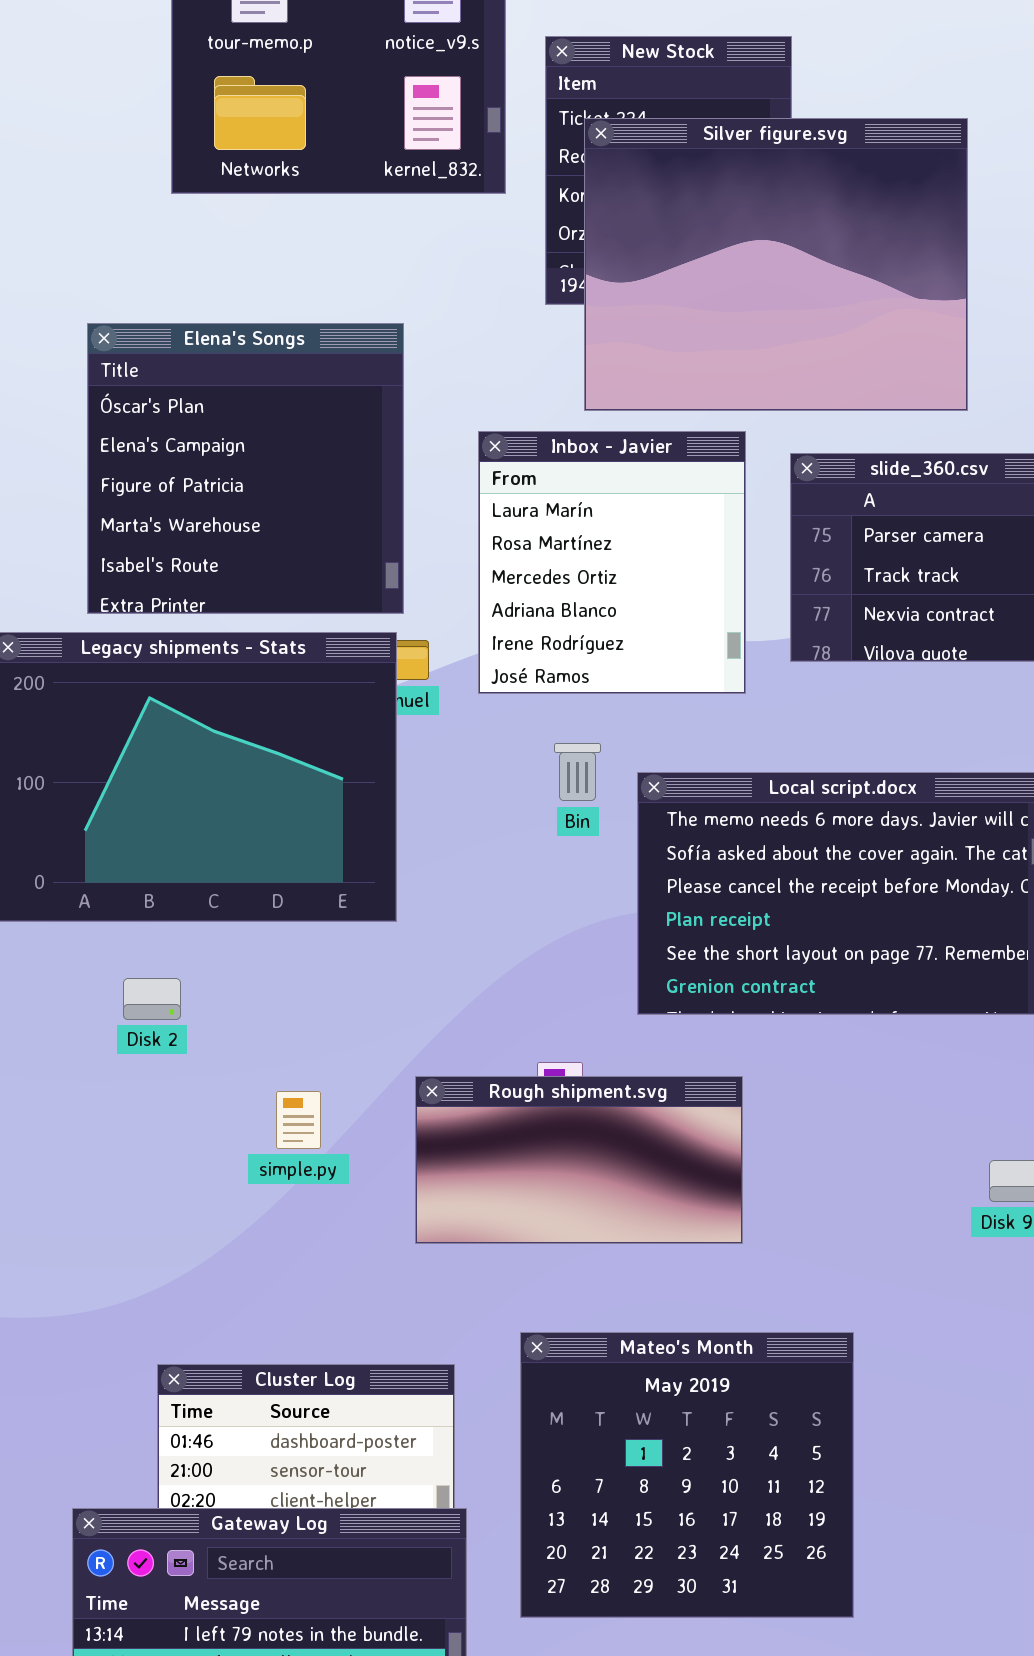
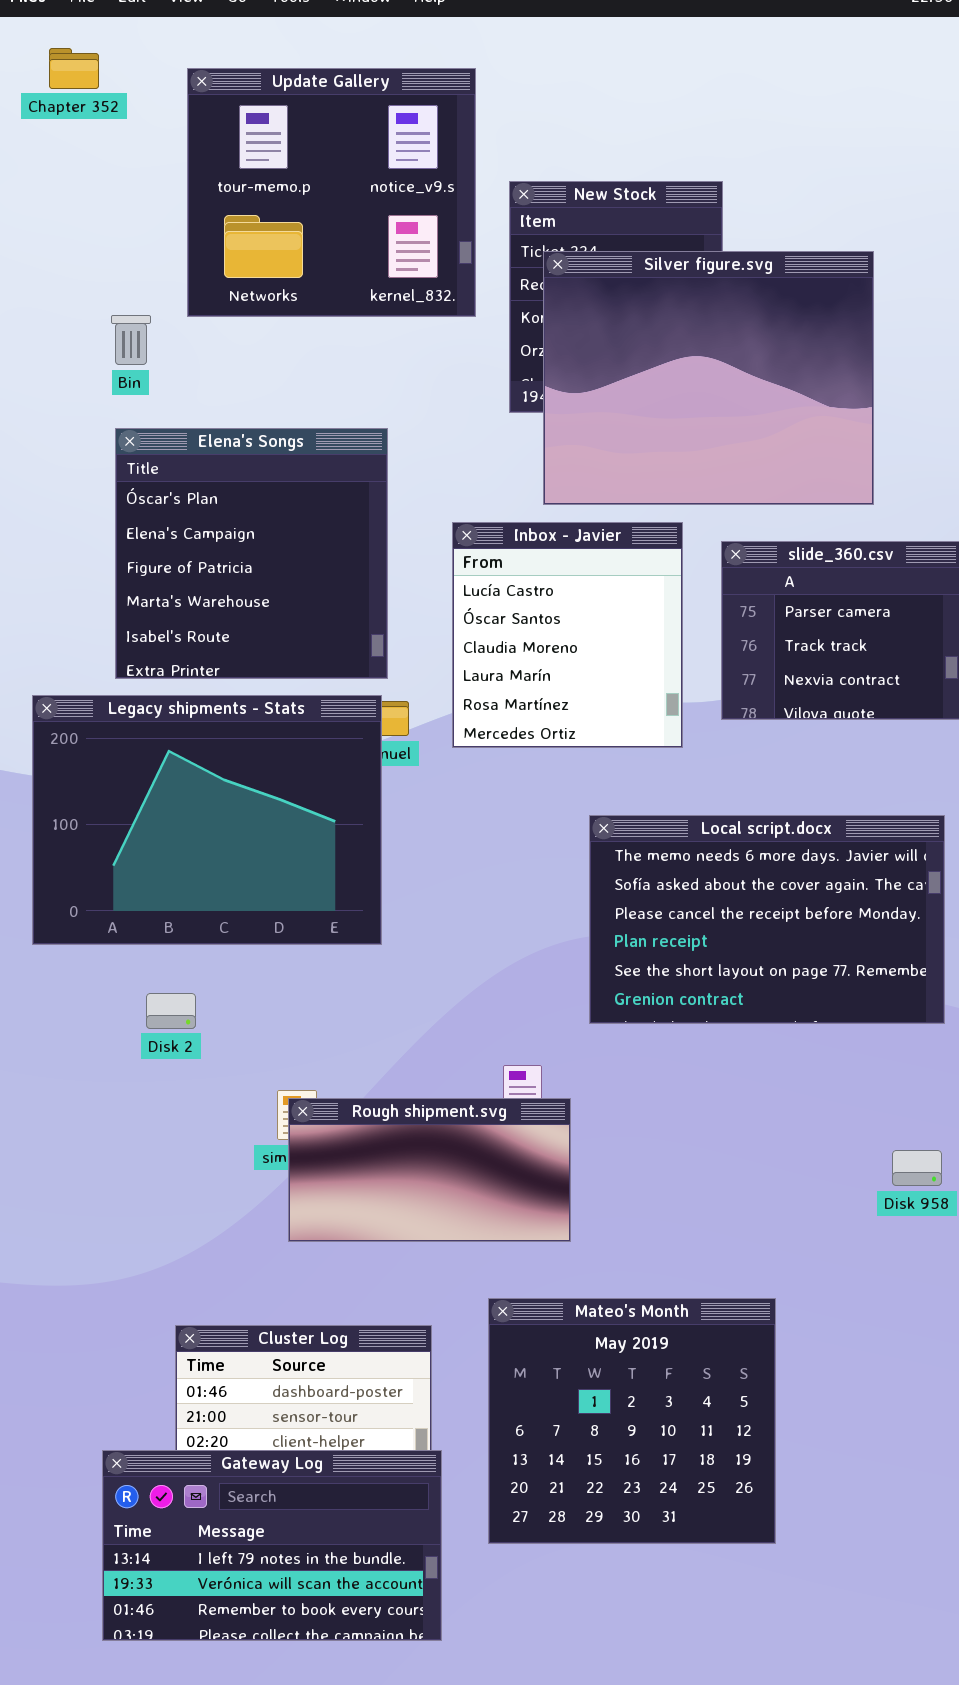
Inbox - Javier: [478,431,746,694] -> [452,522,683,748], scrolled up 3 rows
Bin: [554,743,601,801] -> [111,315,151,365], moved
Rough shipment.svg: [415,1076,743,1244] -> [288,1098,571,1242], moved

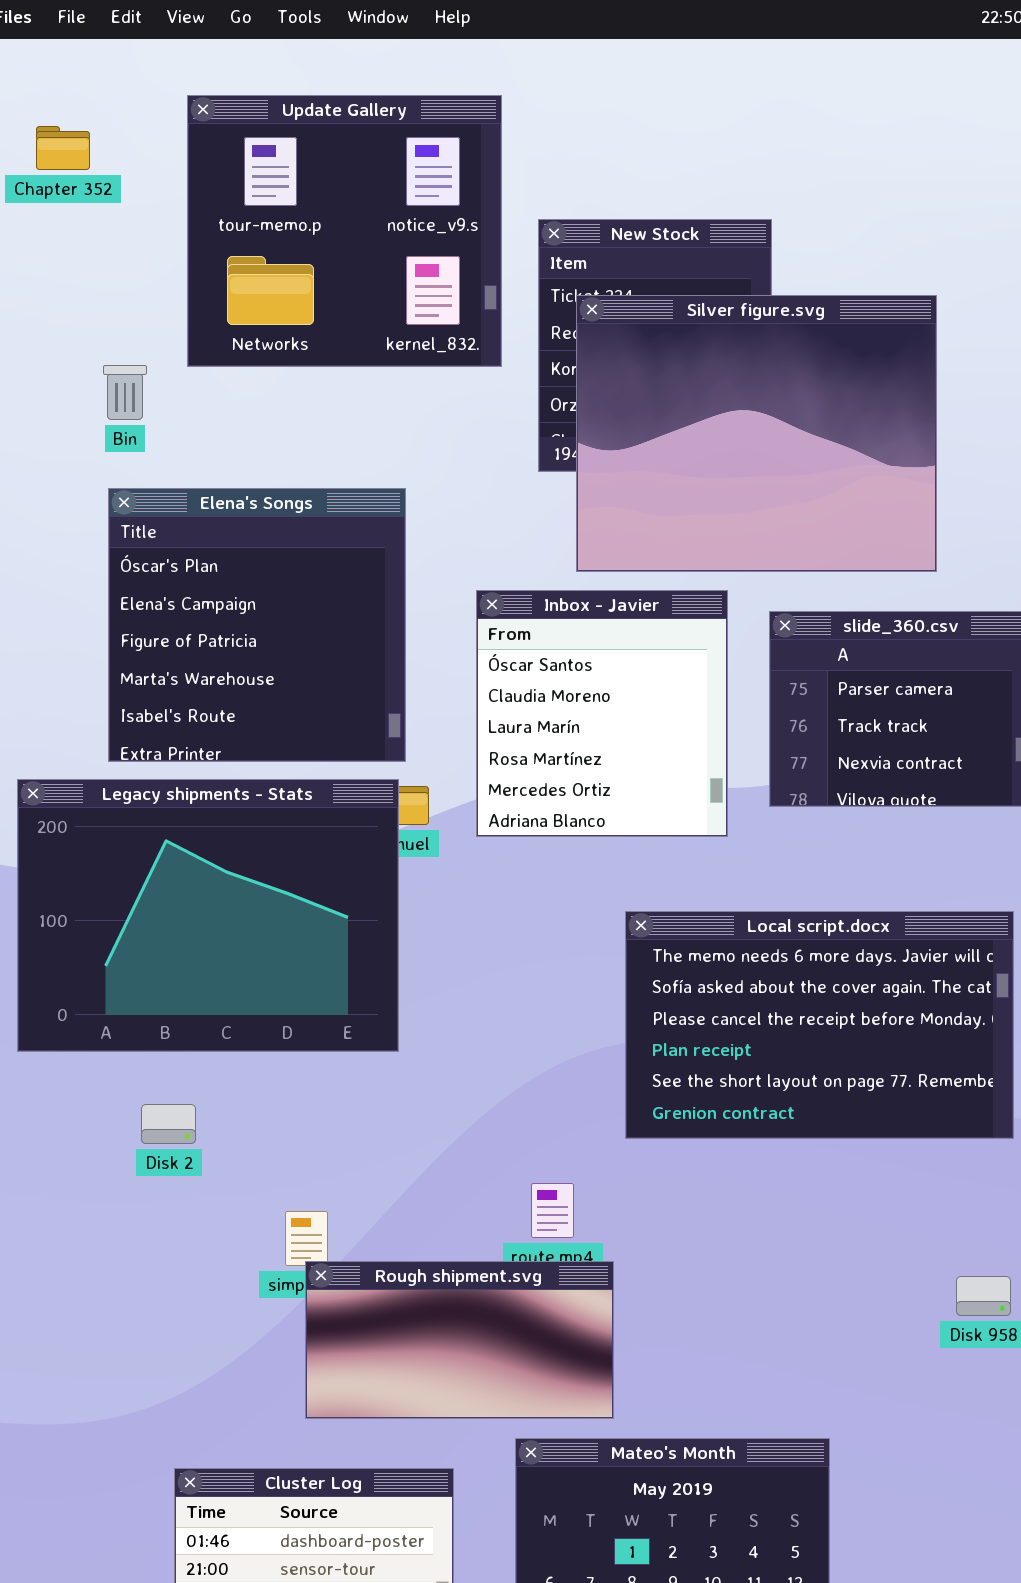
Chapter 352: [49,48,99,89] -> [36,126,90,170], moved
Inbox - Javier: [452,522,683,748] -> [476,590,728,837], scrolled down 1 row
Rough shipment.svg: [288,1098,571,1242] -> [305,1261,614,1419], moved

